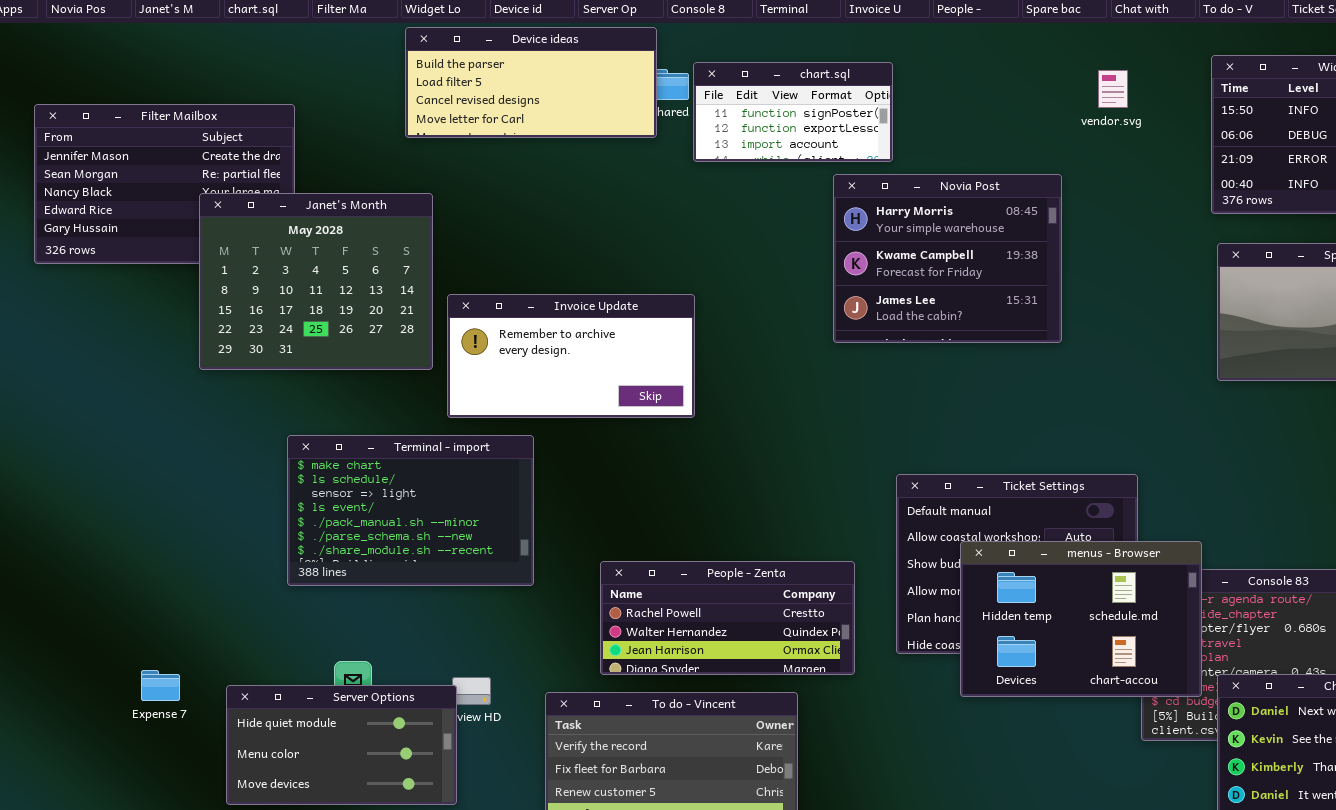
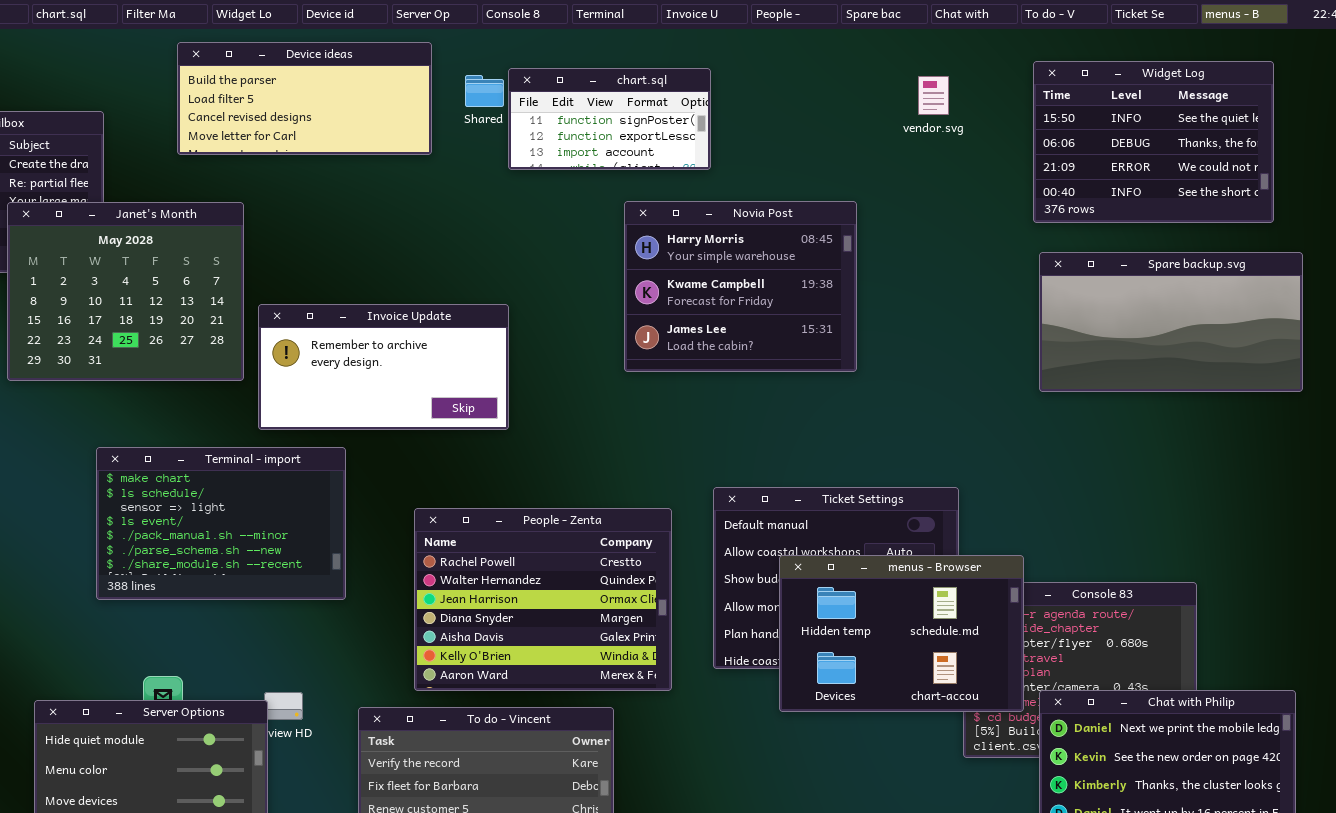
Device ideas: [405,27,657,138] -> [177,42,432,155], moved
Novia Post: [833,174,1062,343] -> [624,201,857,372], moved
People - Zenta: [600,561,855,675] -> [414,508,672,691], resized

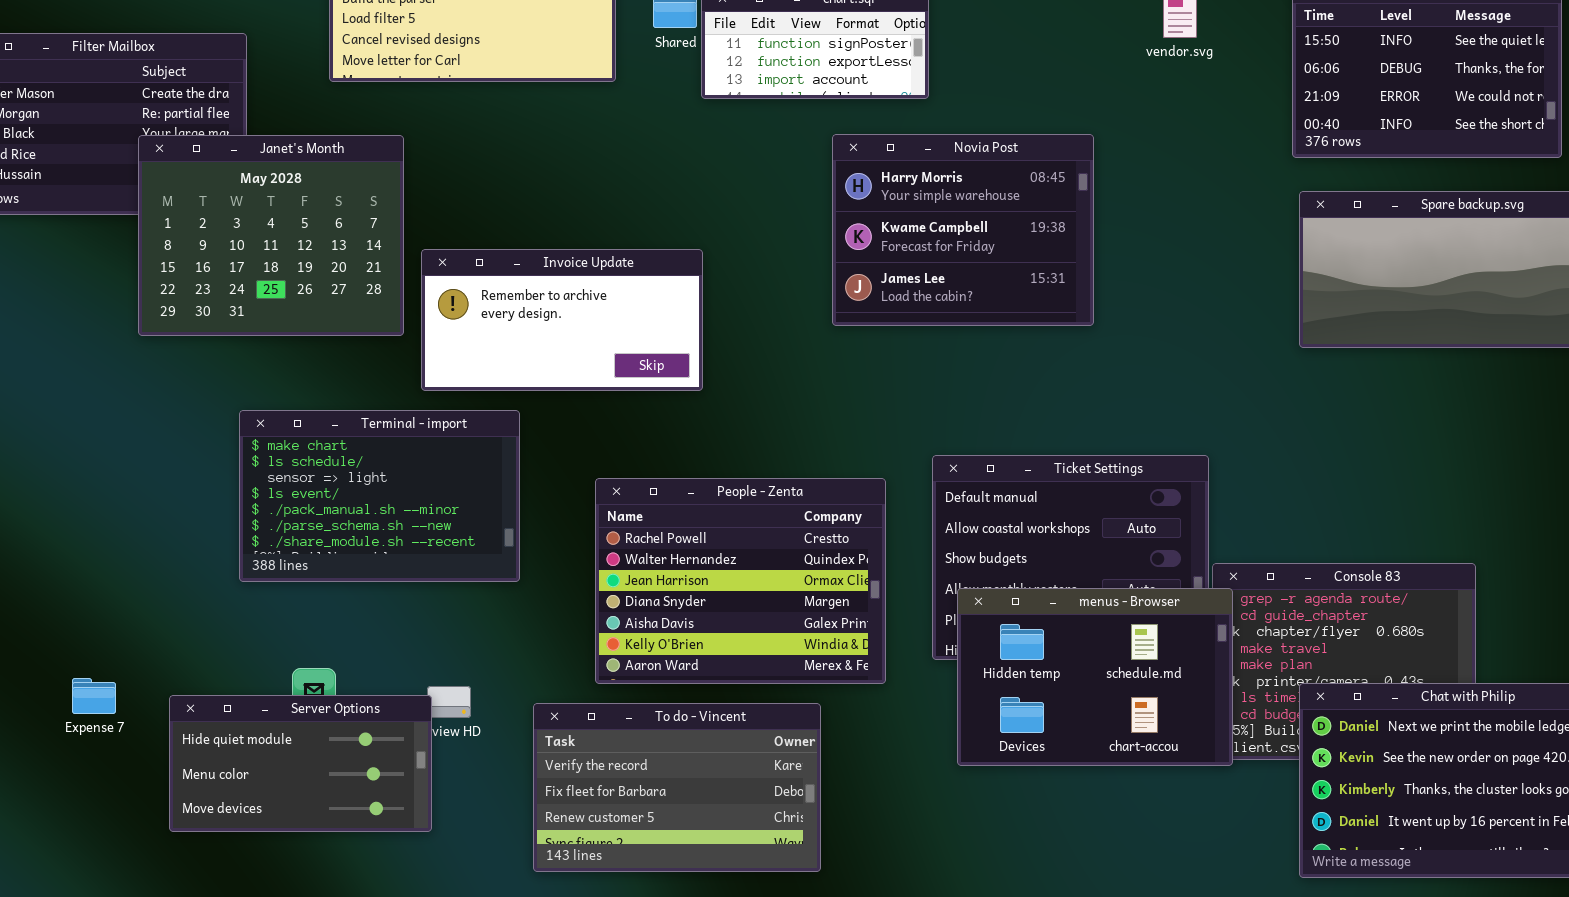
menus - Browser: [779,555,1024,712] -> [957,588,1233,766], moved

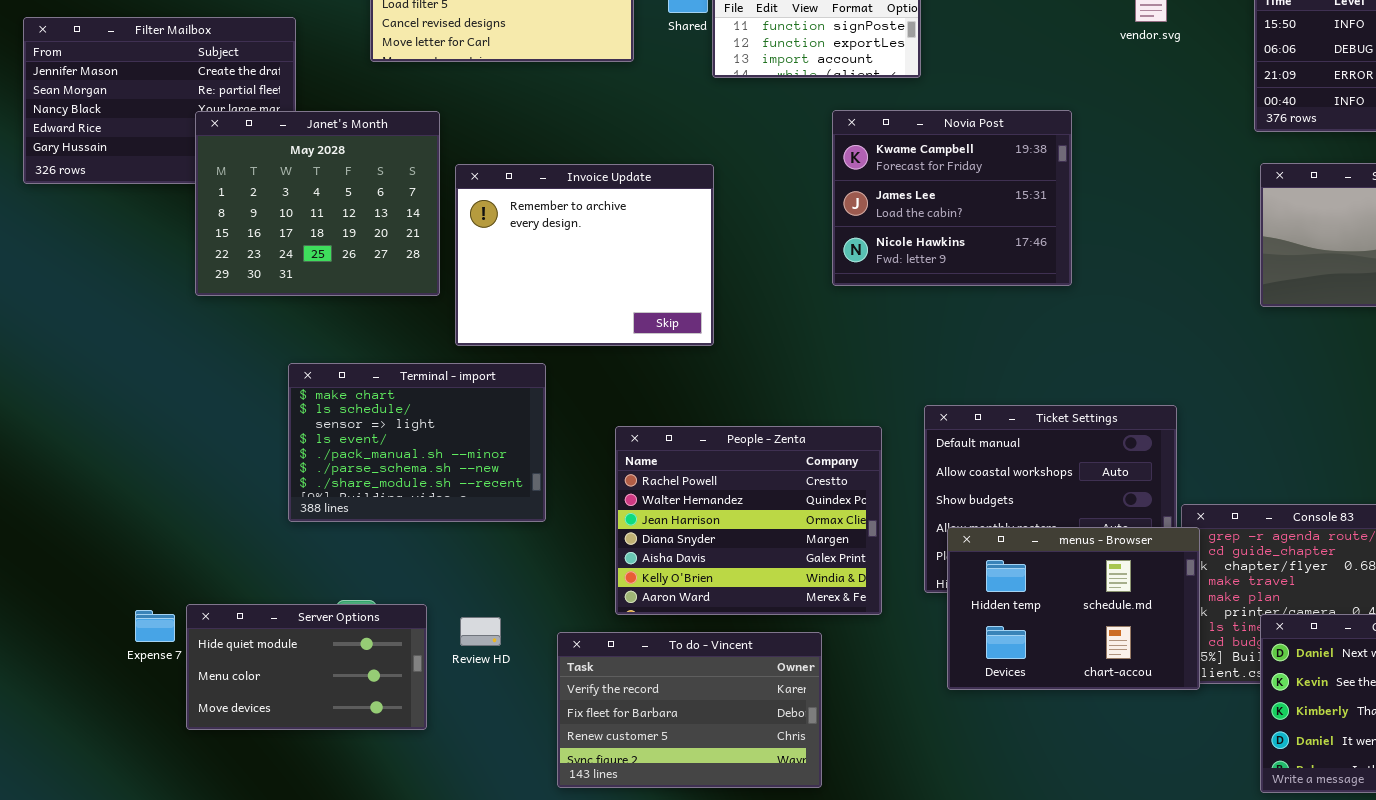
Novia Post: [832,134,1094,326] -> [832,110,1072,286], scrolled down 1 row
Invoice Update: [421,249,703,391] -> [455,164,714,346], resized
Server Options: [169,695,432,832] -> [186,604,427,730], moved

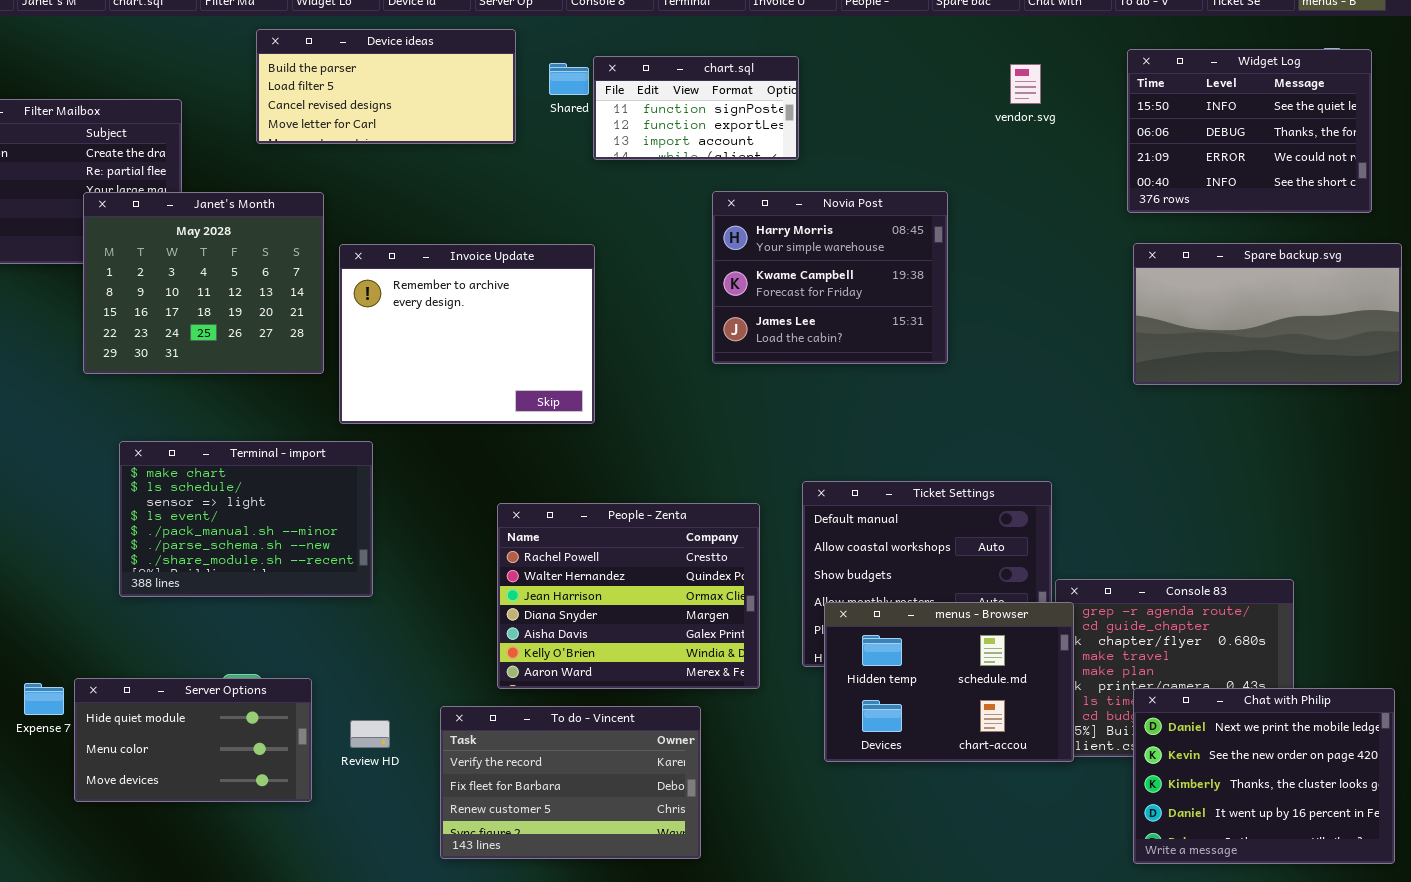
Novia Post: [832,110,1072,286] -> [712,191,948,364], scrolled up 1 row
Terminal - import: [288,363,546,522] -> [119,441,373,597], moved
Review HD: [460,617,501,646] -> [350,720,390,748], moved

